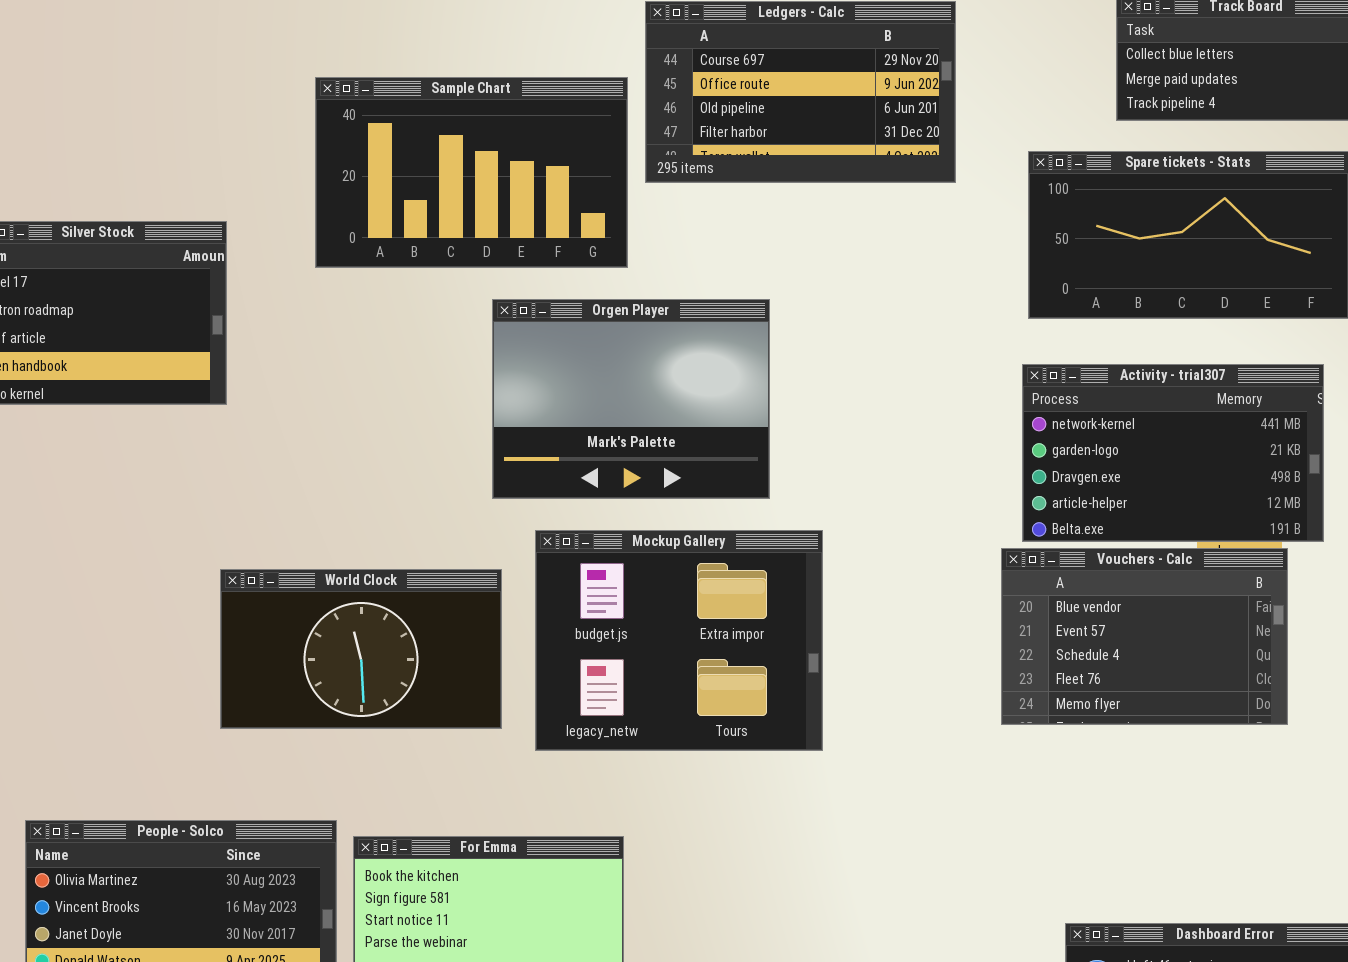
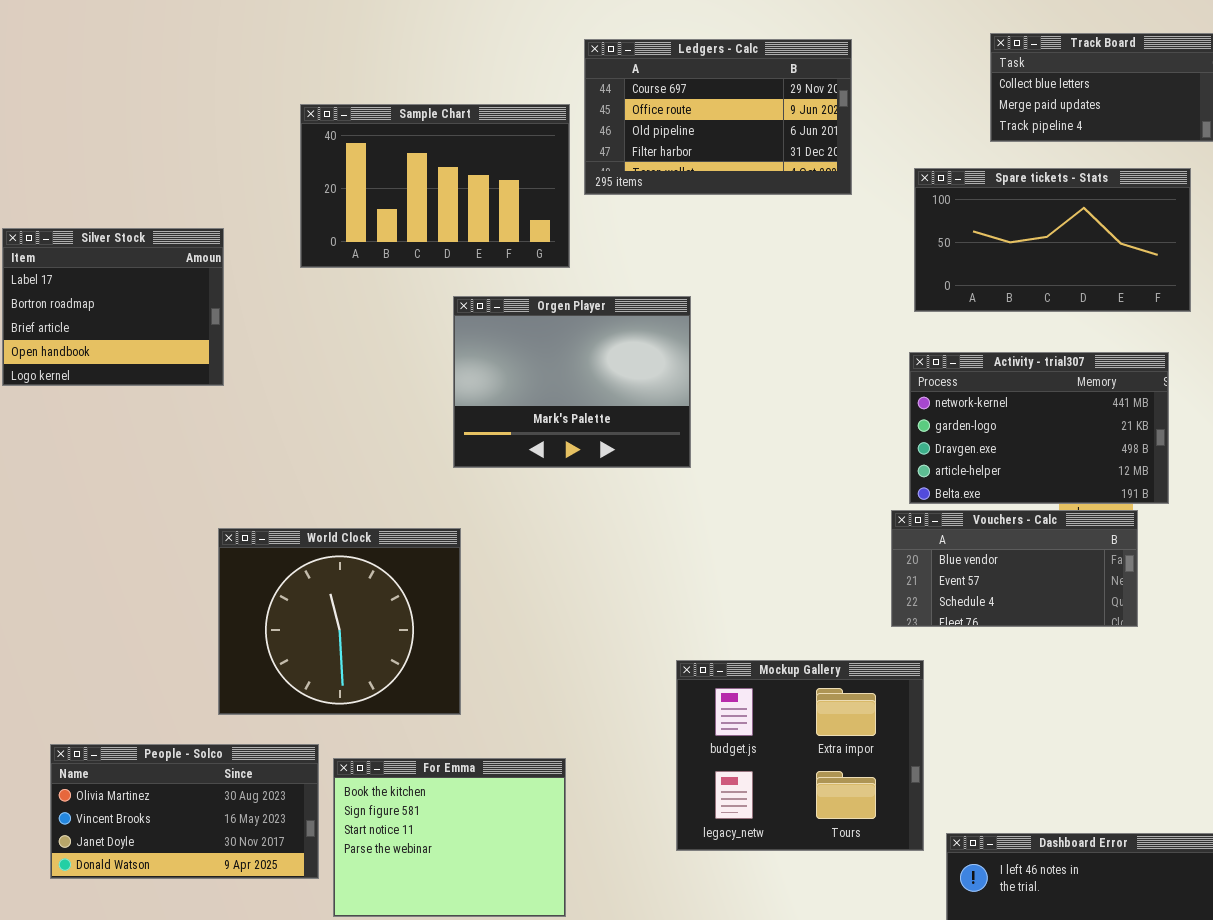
Mockup Gallery: [535,530,823,751] -> [676,660,924,851], moved
Vouchers - Calc: [1001,548,1288,725] -> [891,510,1138,627], resized
World Clock: [220,569,502,729] -> [218,528,461,715], resized

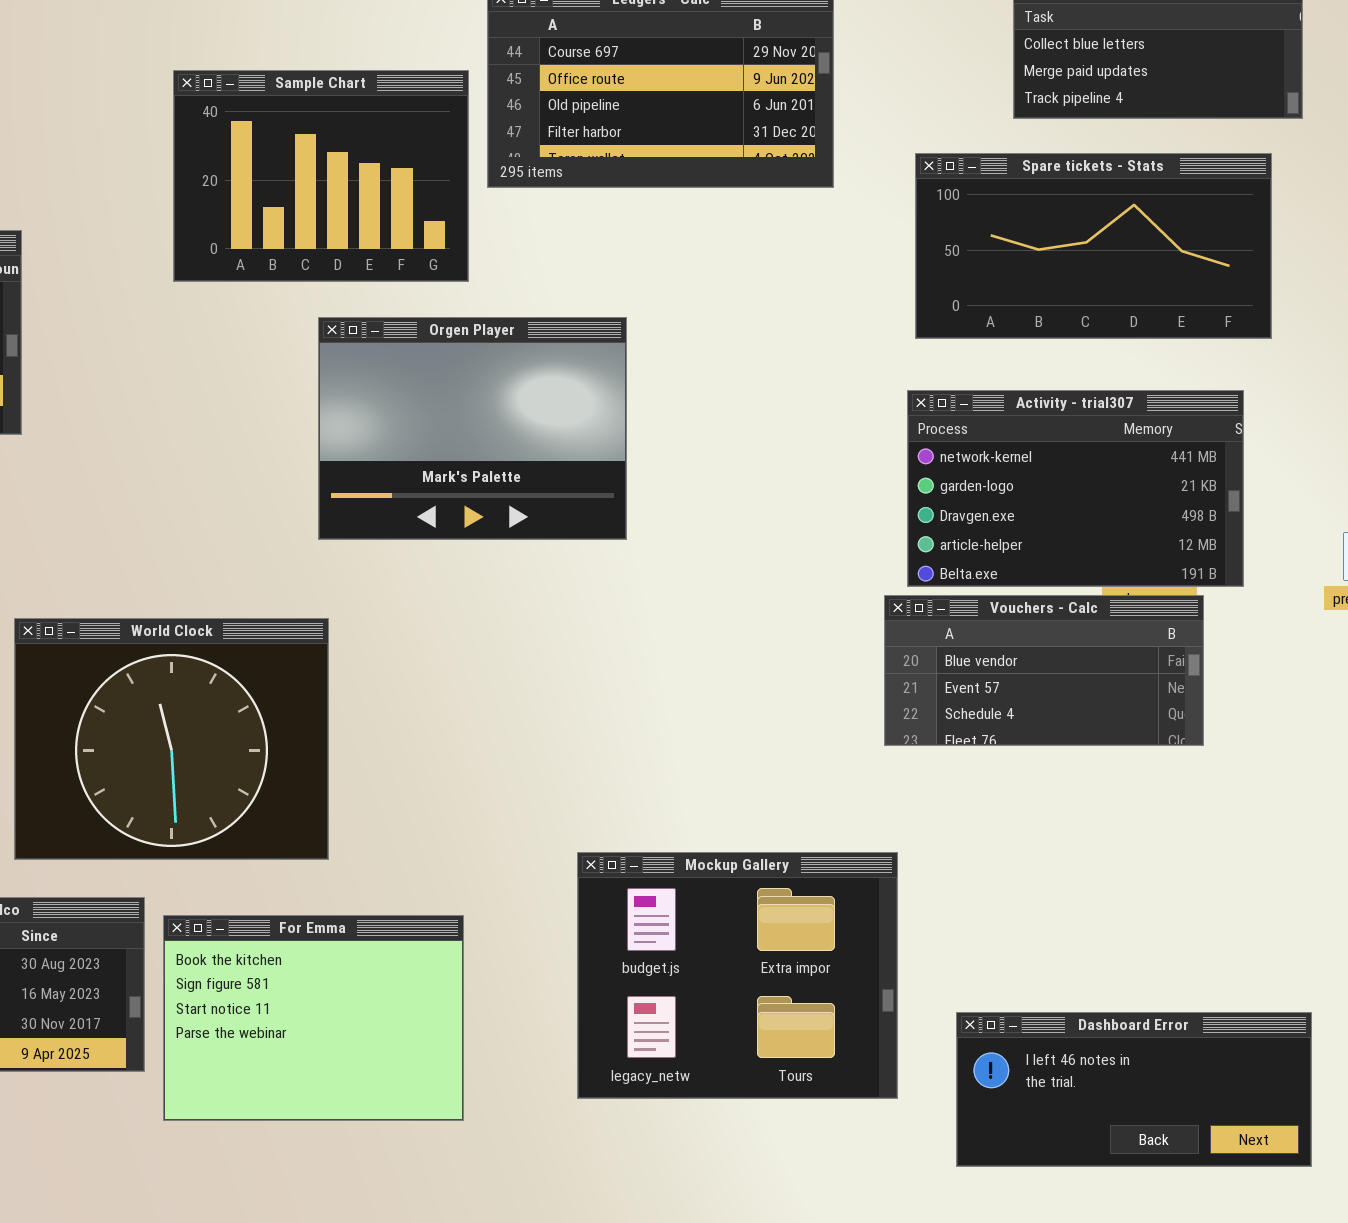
Sample Chart: [300,104,570,268] -> [173,70,469,282], resized
Mockup Gallery: [676,660,924,851] -> [577,852,898,1099], moved

